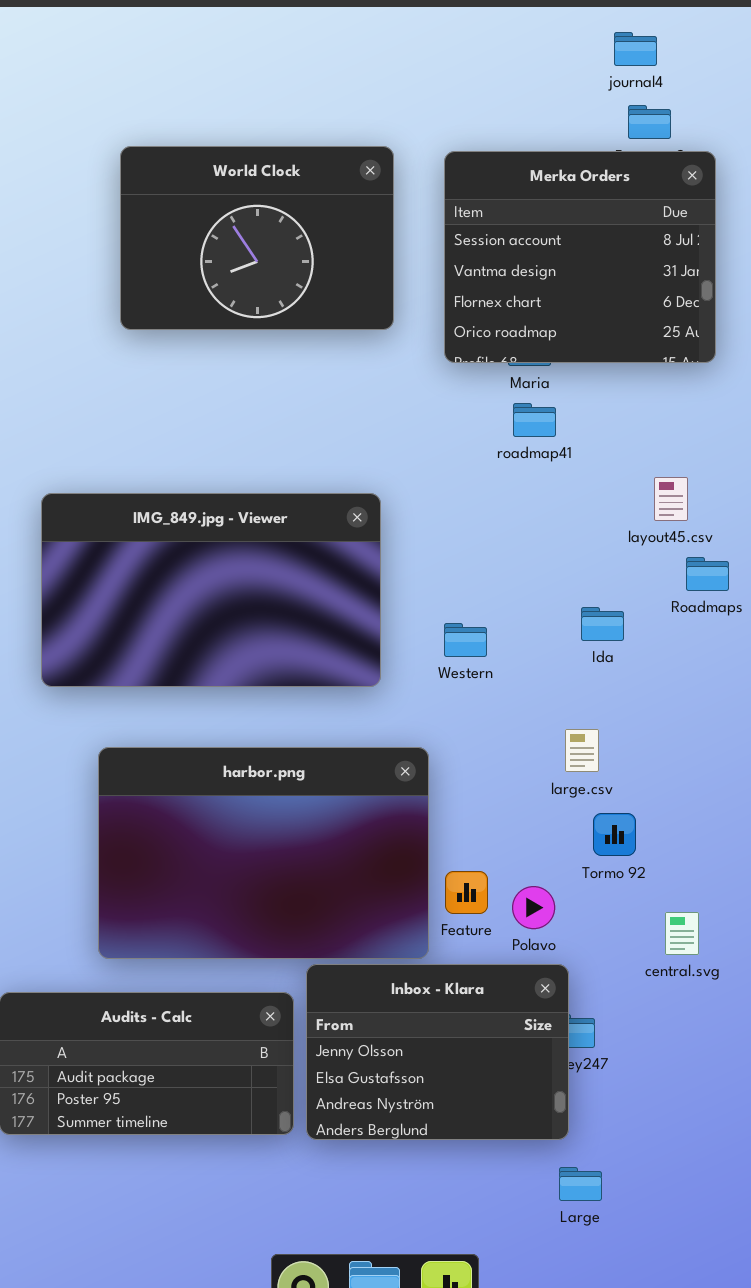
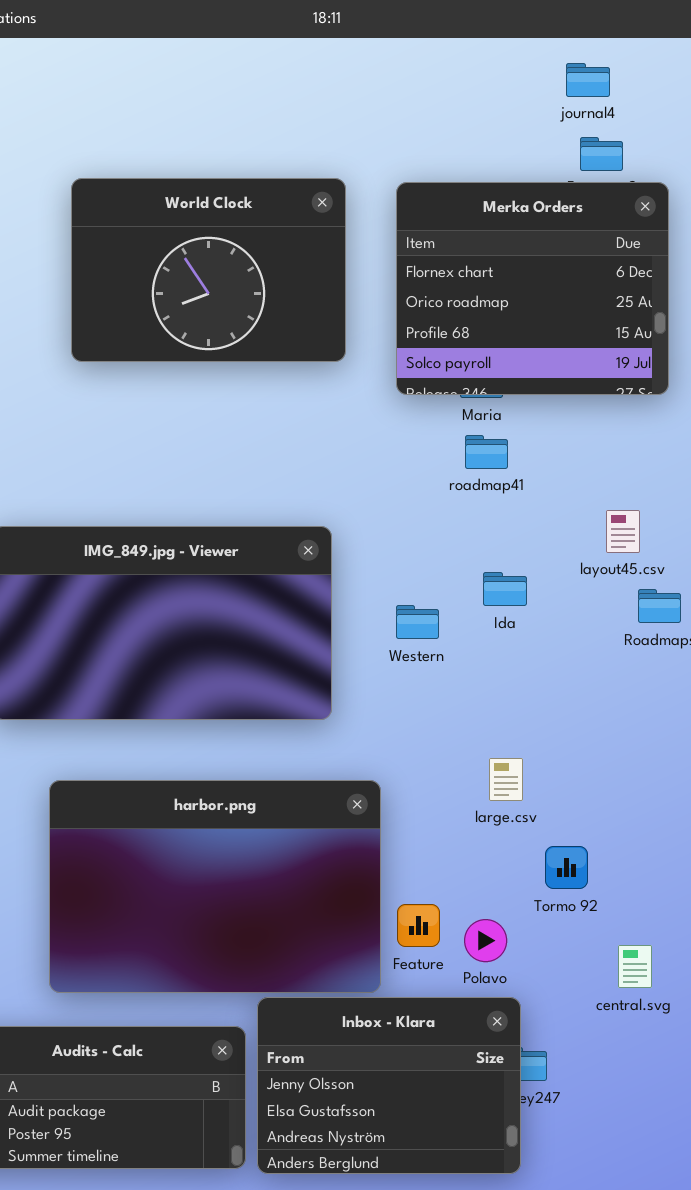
Merka Orders: [444,151,716,363] -> [396,182,669,395], scrolled down 2 rows
Ida: [581,607,624,641] -> [483,572,527,606], moved
Western: [444,623,487,657] -> [396,605,439,639], moved
large.csv: [565,729,599,772] -> [489,758,523,801], moved

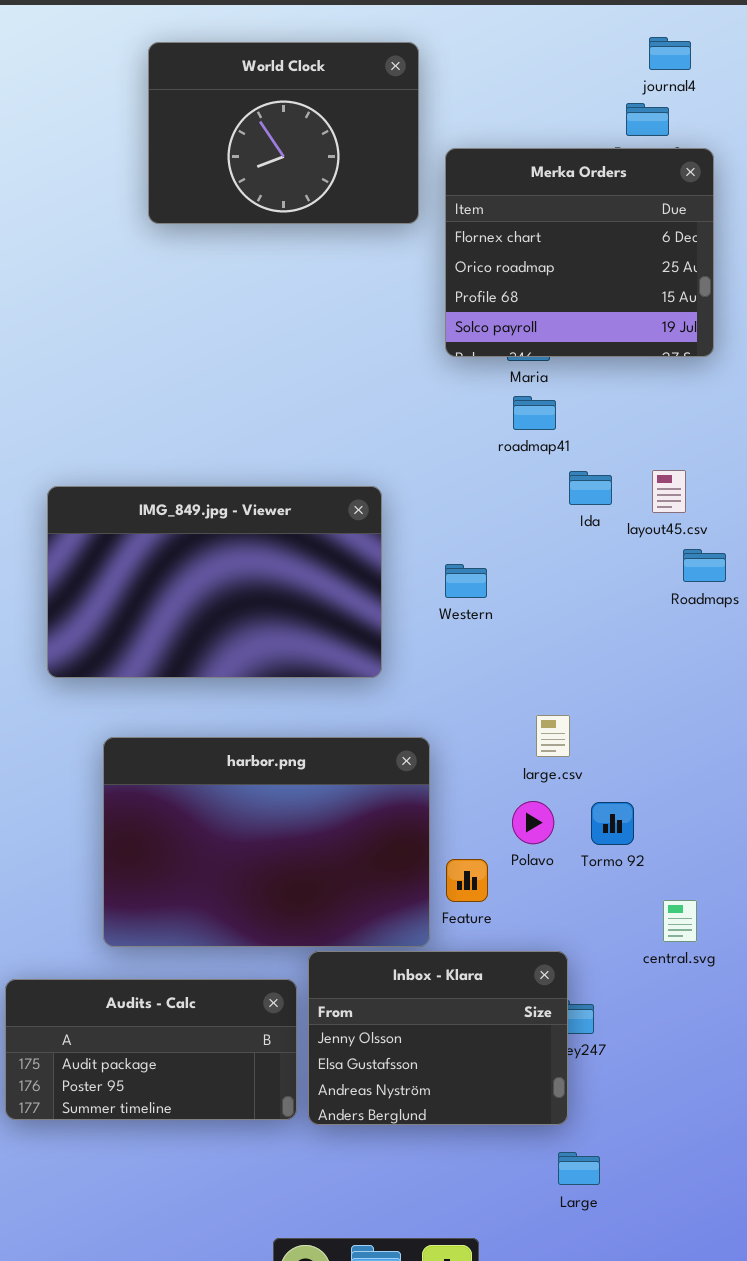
journal4: [566,63,610,97] -> [649,37,691,70], moved
World Clock: [71,178,346,362] -> [148,42,419,224], moved
Ida: [483,572,527,606] -> [569,471,612,505], moved
Polavo: [464,919,507,962] -> [512,801,554,844], moved

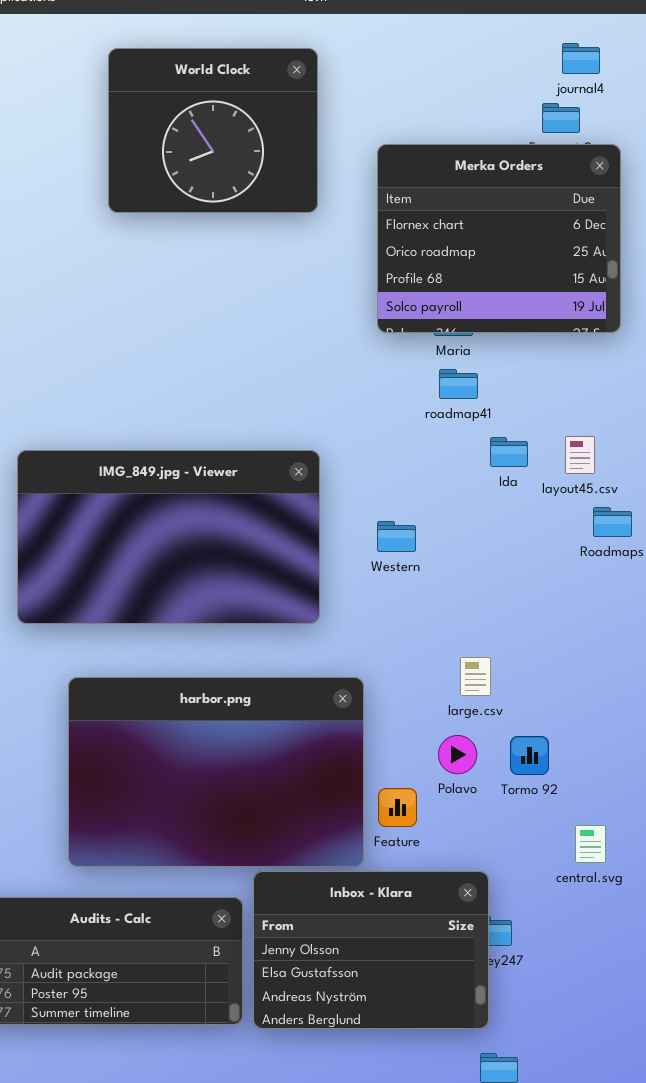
World Clock: [148,42,419,224] -> [108,48,318,213], resized

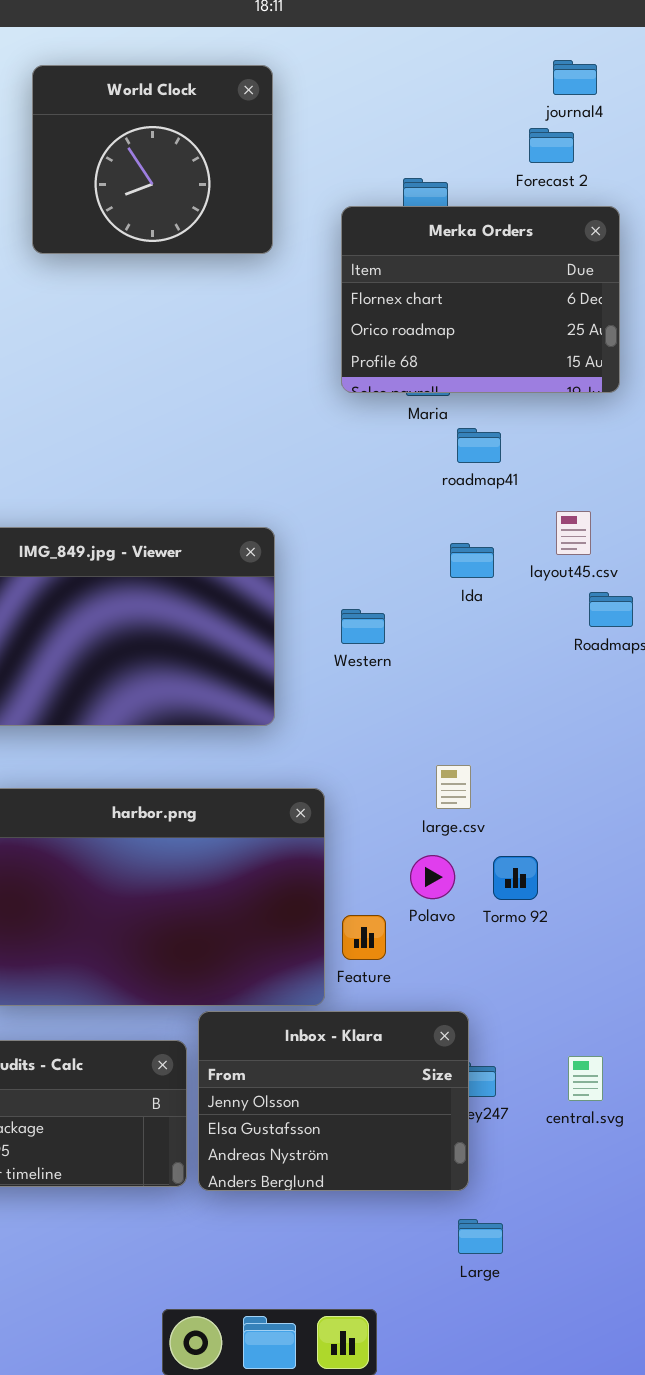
Merka Orders: [377,144,621,333] -> [341,206,620,393], resized
roadmap41: [439,369,478,399] -> [457,428,501,463], moved
Ida: [490,437,528,467] -> [450,543,494,578], moved
central.svg: [575,825,606,863] -> [568,1056,603,1101], moved

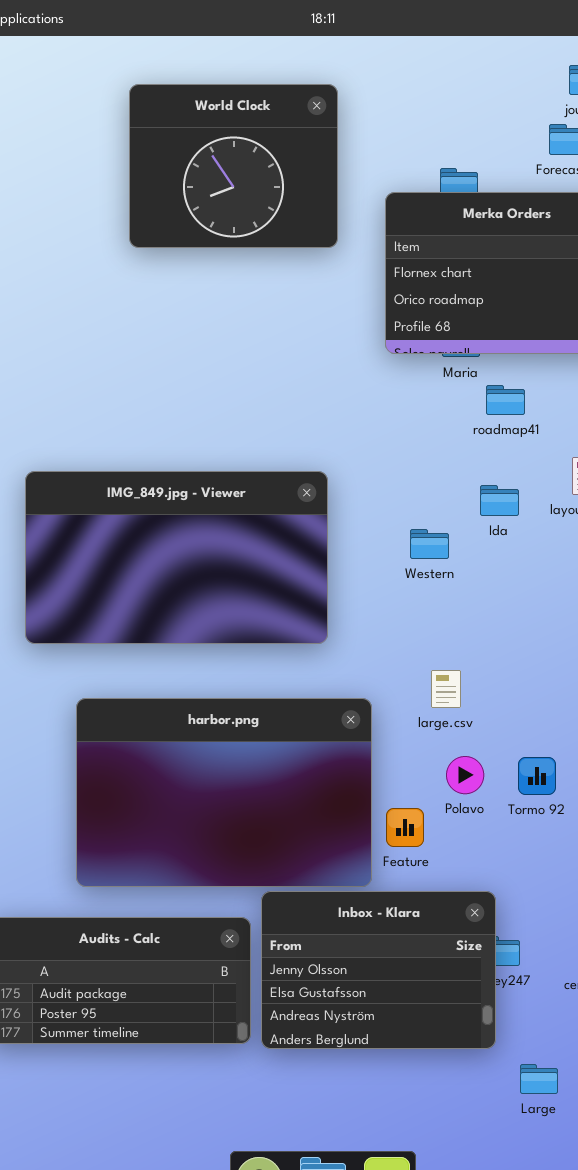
World Clock: [32,65,273,254] -> [129,84,338,248], moved
Western: [341,609,385,644] -> [410,529,449,559], moved
large.csv: [436,765,471,809] -> [431,670,461,708], moved
Large: [458,1219,503,1254] -> [520,1064,558,1094], moved

